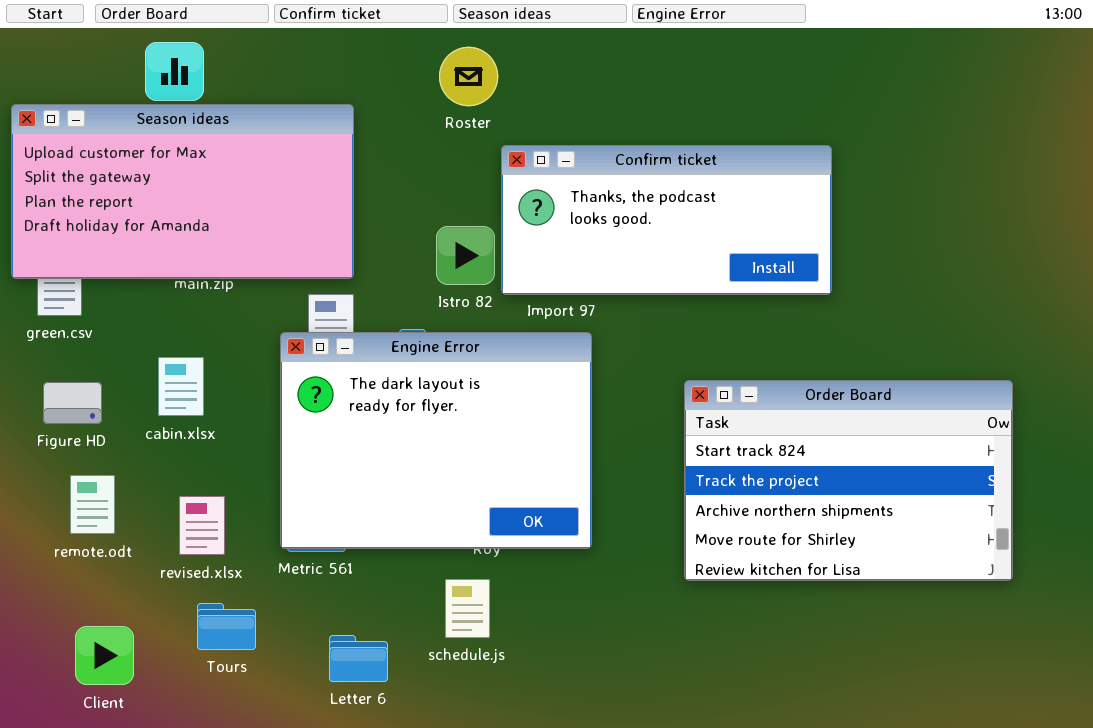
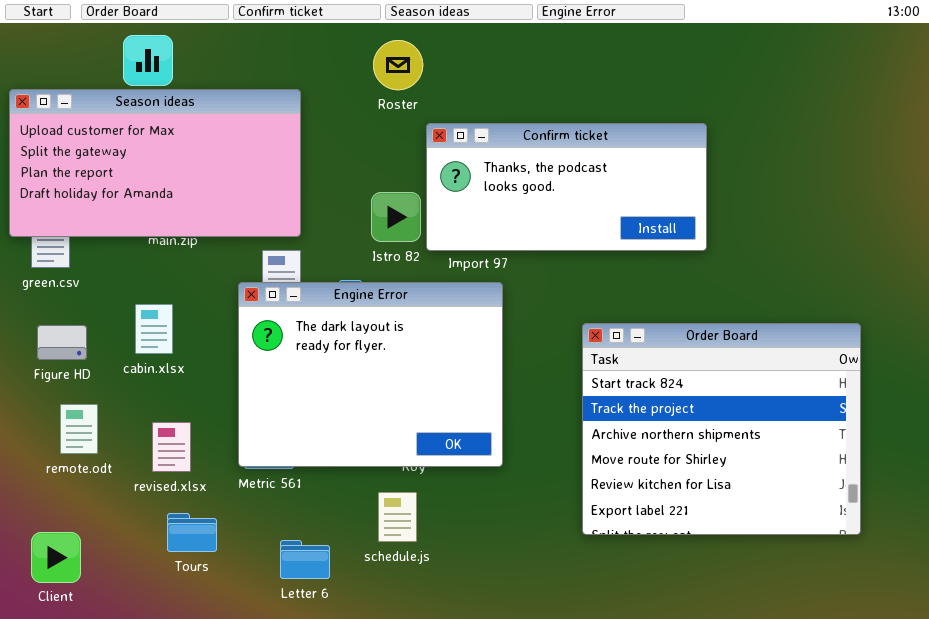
Order Board: [684,380,1013,581] -> [582,323,861,535], resized
Client: [75,626,134,685] -> [31,532,81,583], moved

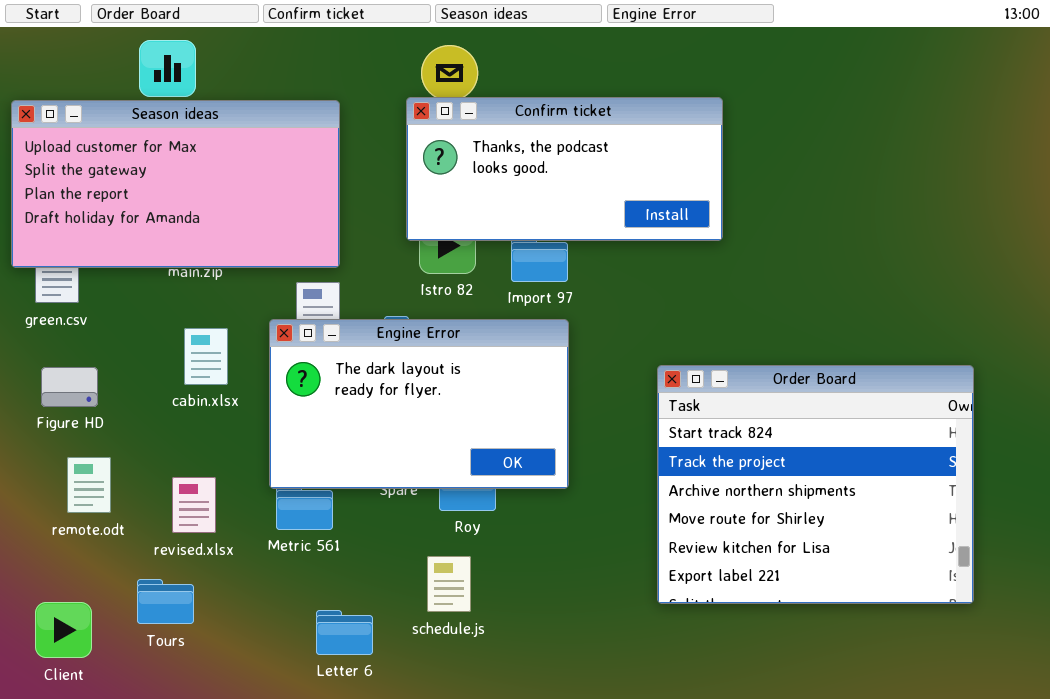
Confirm ticket: [426,123,707,251] -> [406,97,723,241], moved
Engine Error: [238,282,503,467] -> [269,319,569,489], resized
cabin.xlsx: [135,304,173,354] -> [184,328,228,385], moved
Tours: [167,513,217,552] -> [137,579,194,624], moved

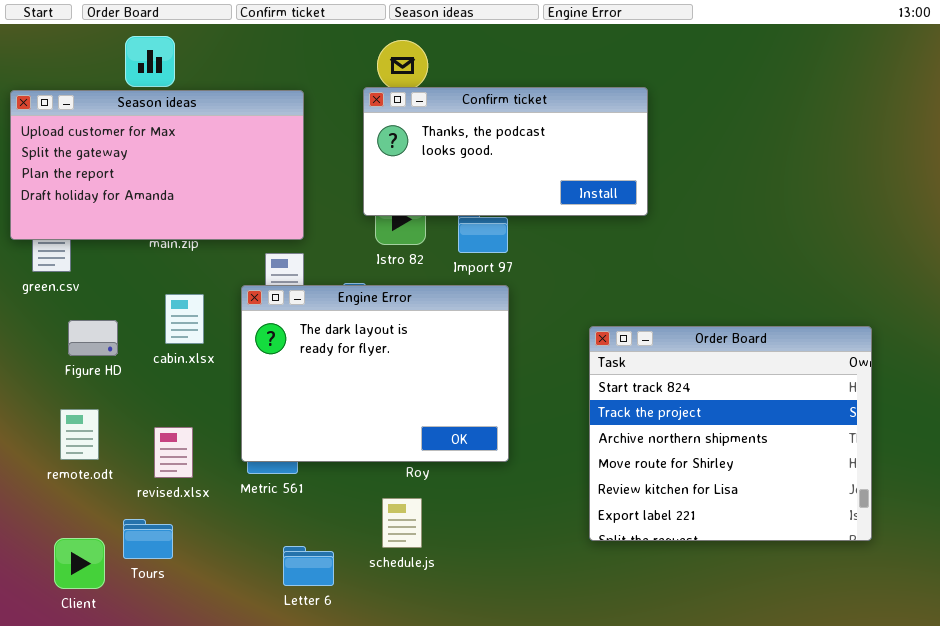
Engine Error: [269,319,569,489] -> [241,285,509,462], resized
Figure HD: [41,367,98,407] -> [68,320,118,356], moved
Client: [35,602,92,658] -> [54,538,105,589], moved

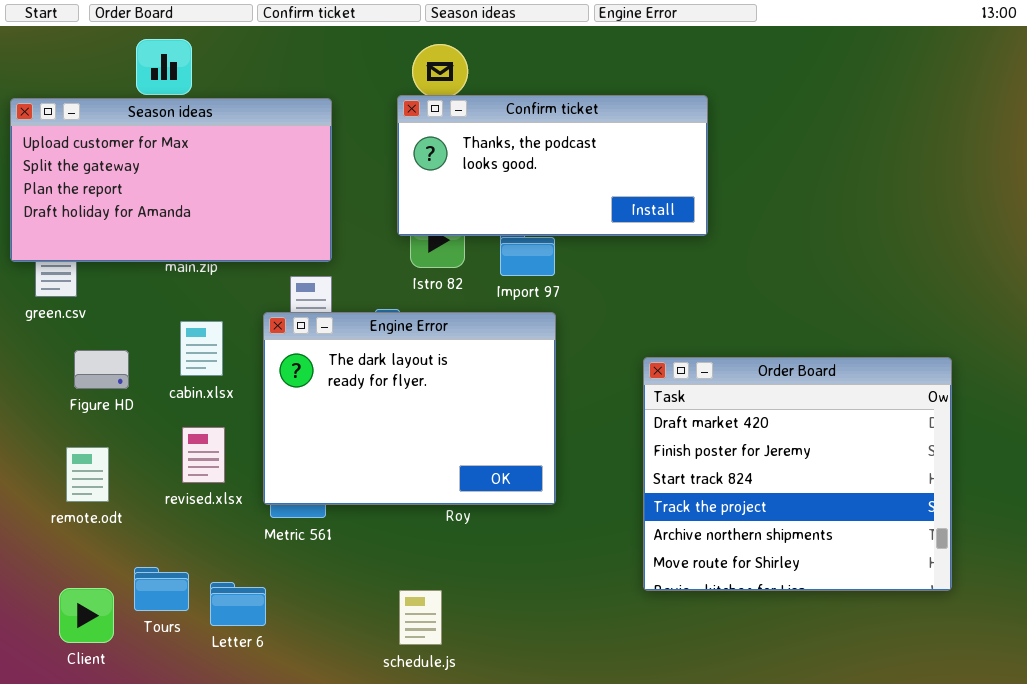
Order Board: [589,326,872,541] -> [643,357,952,591], scrolled up 2 rows
revised.xlsx: [154,427,193,478] -> [182,427,225,483], moved
schedule.js: [382,498,422,548] -> [399,590,442,645], moved
Letter 6: [283,546,334,586] -> [210,582,266,626], moved

